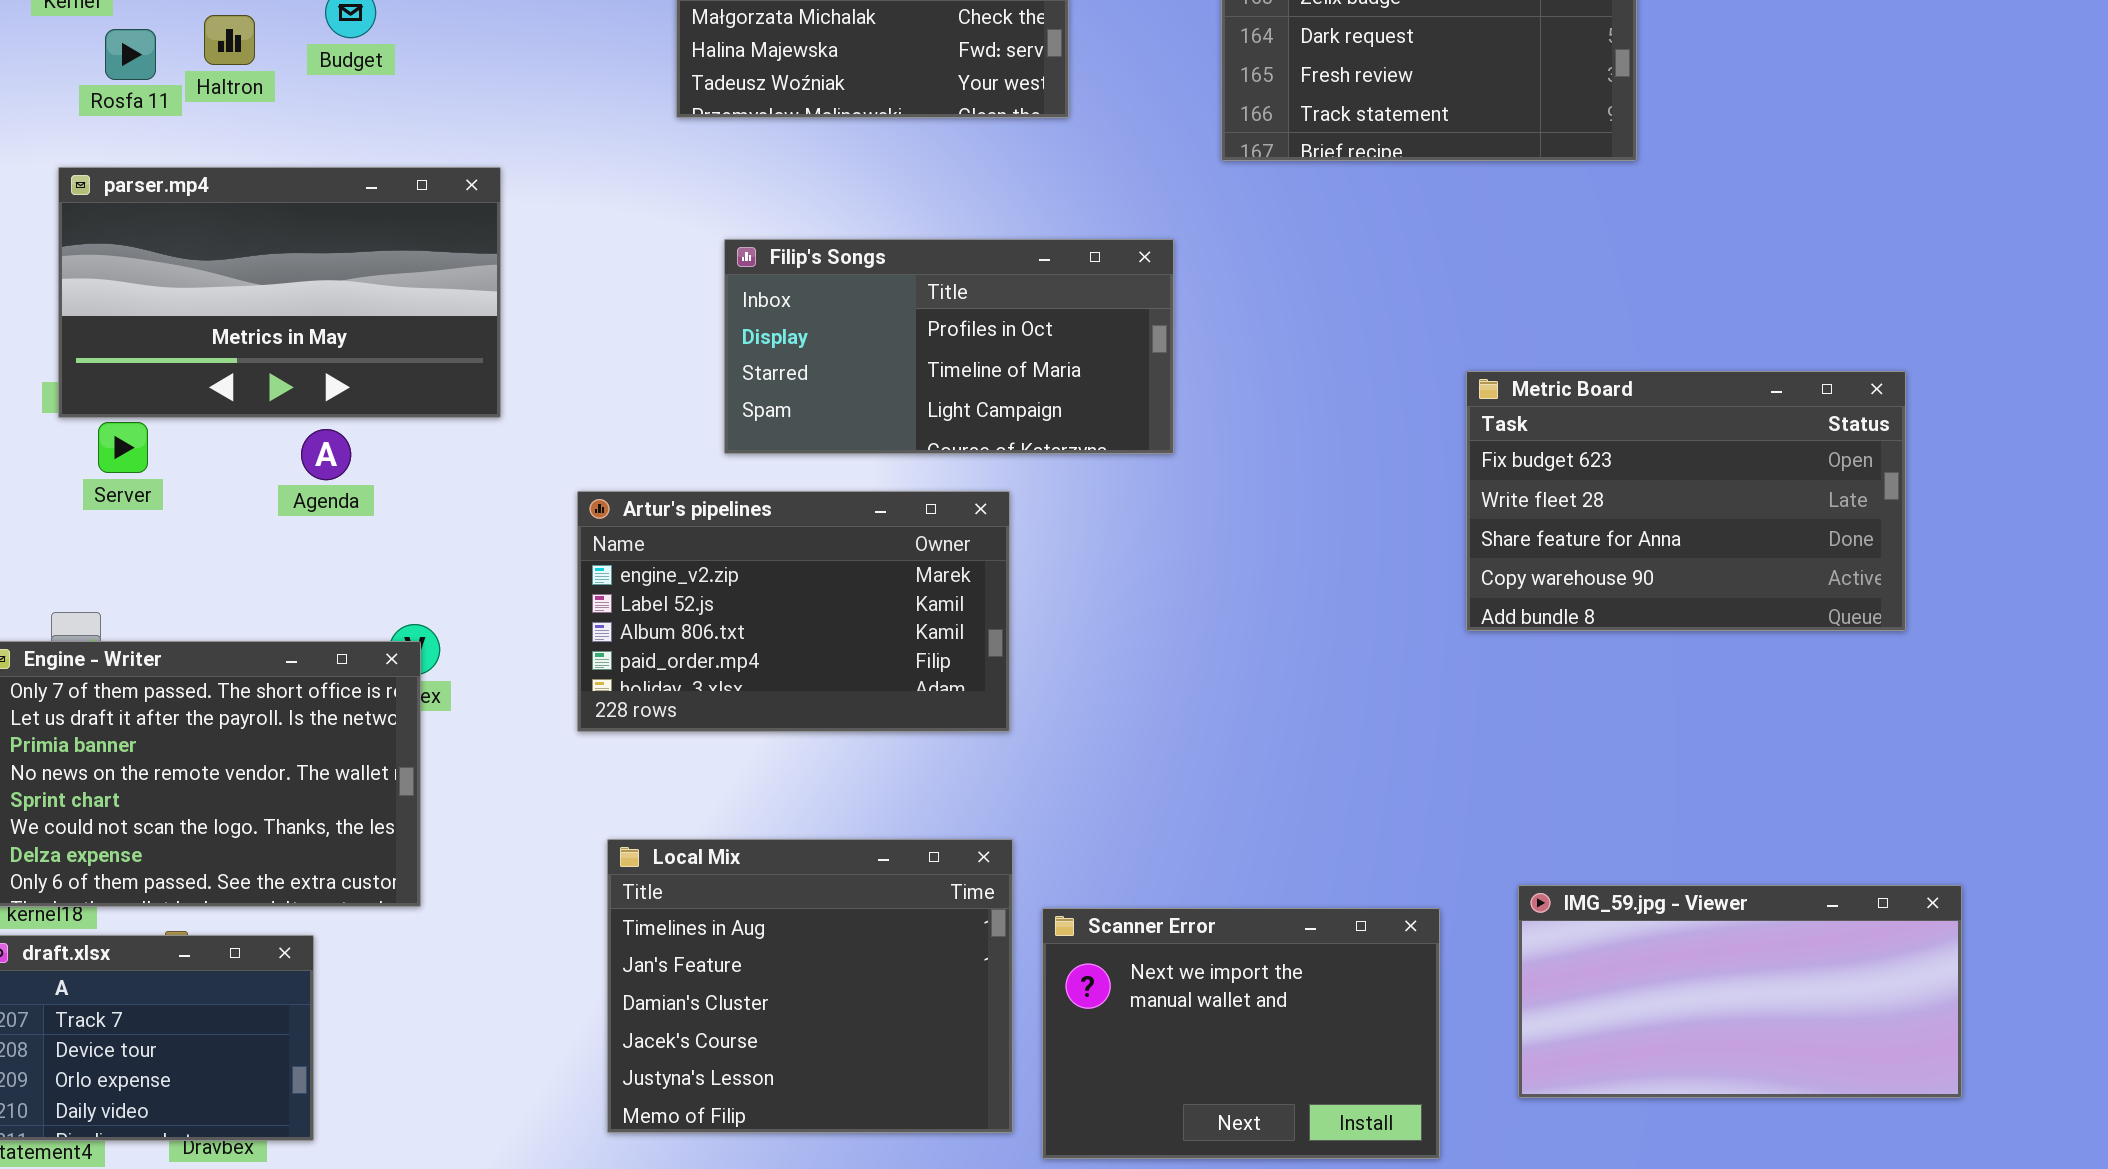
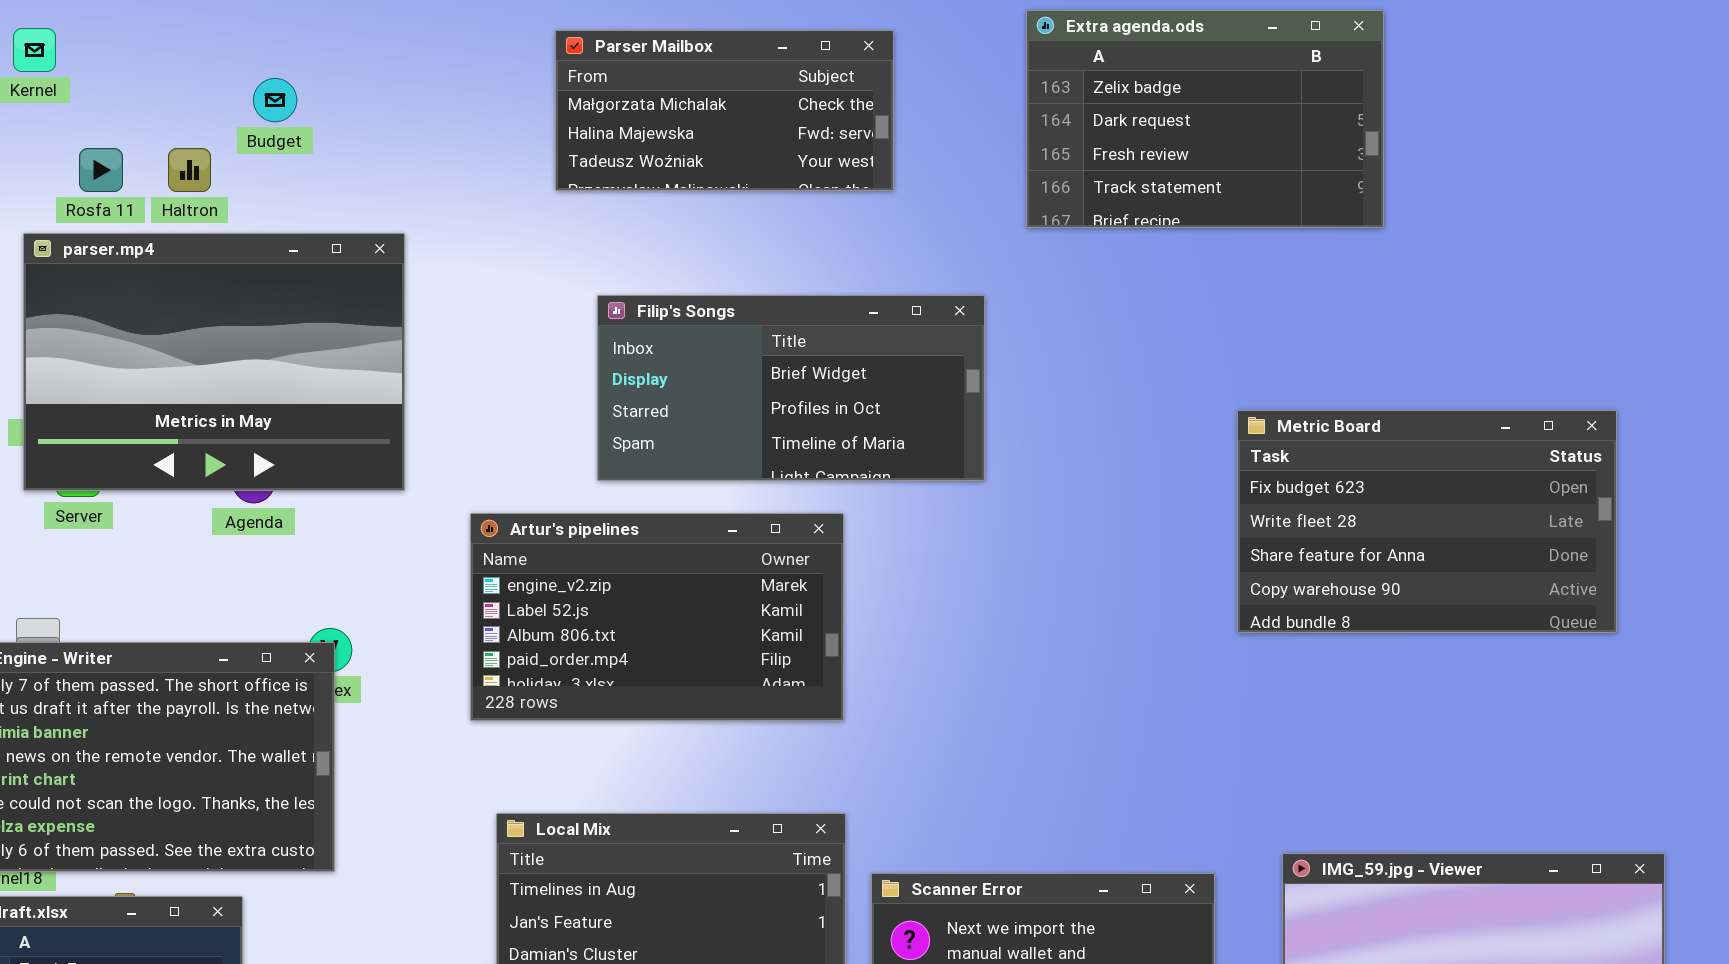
Haltron: [204,15,255,65] -> [168,148,211,192], moved
Rosfa 11: [105,29,156,80] -> [79,148,123,192], moved
parser.mp4: [58,167,501,418] -> [23,233,405,491], resized
Filip's Songs: [724,239,1174,454] -> [597,295,985,481], scrolled up 1 row

